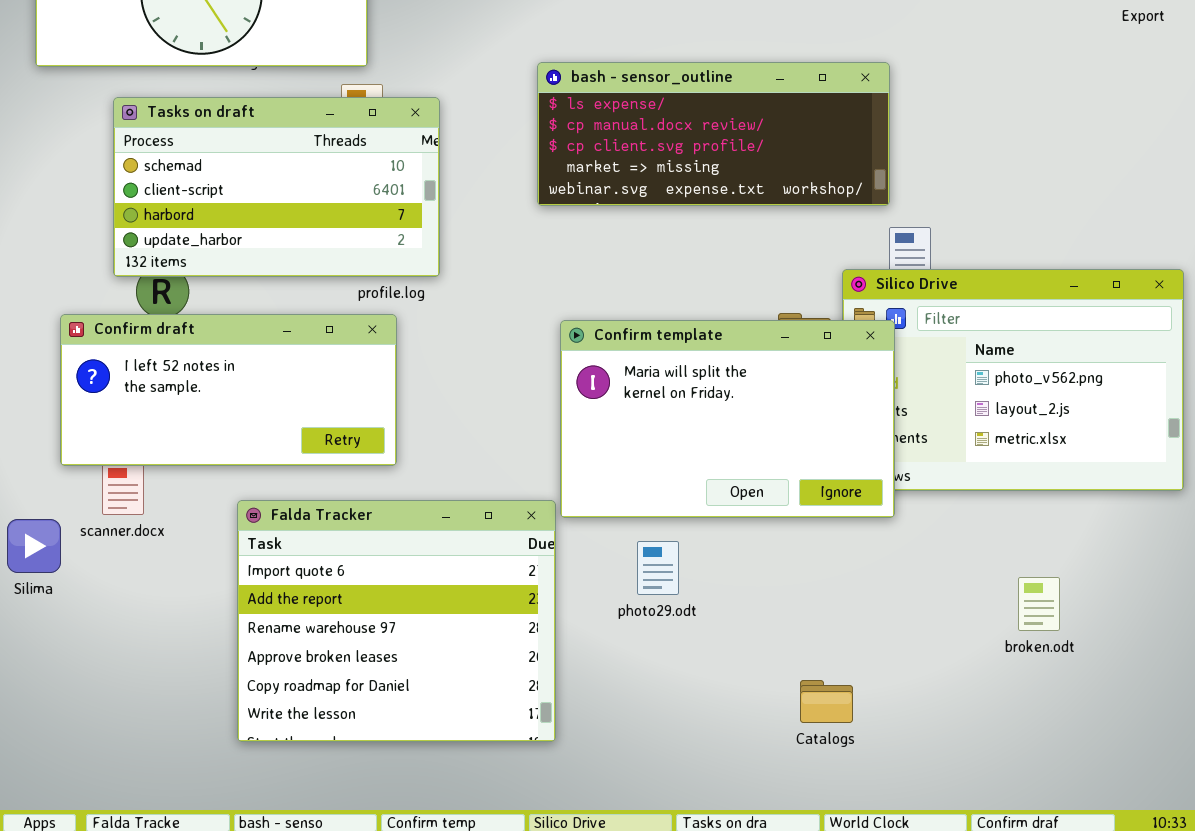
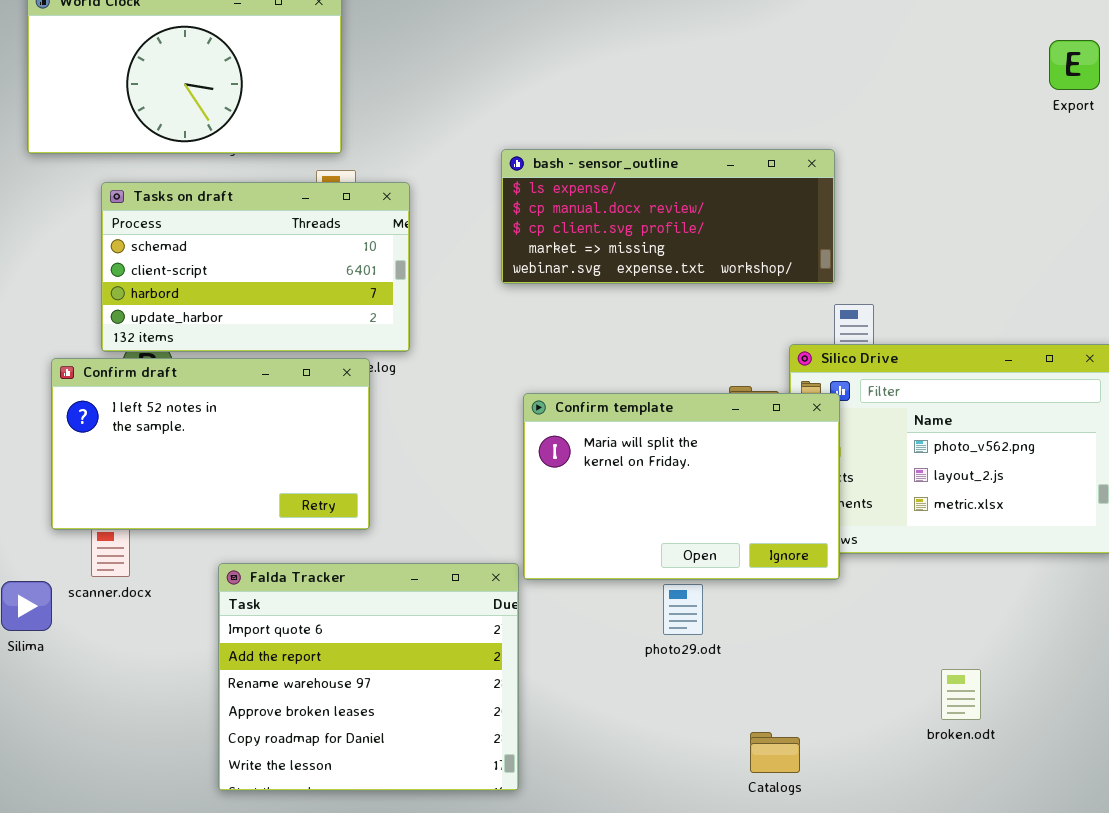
Confirm draft: [60,314,397,466] -> [51,358,370,530], resized
photo29.odt: [637,541,679,595] -> [663,584,703,635], moved
broken.odt: [1018,577,1060,631] -> [941,669,981,720], moved

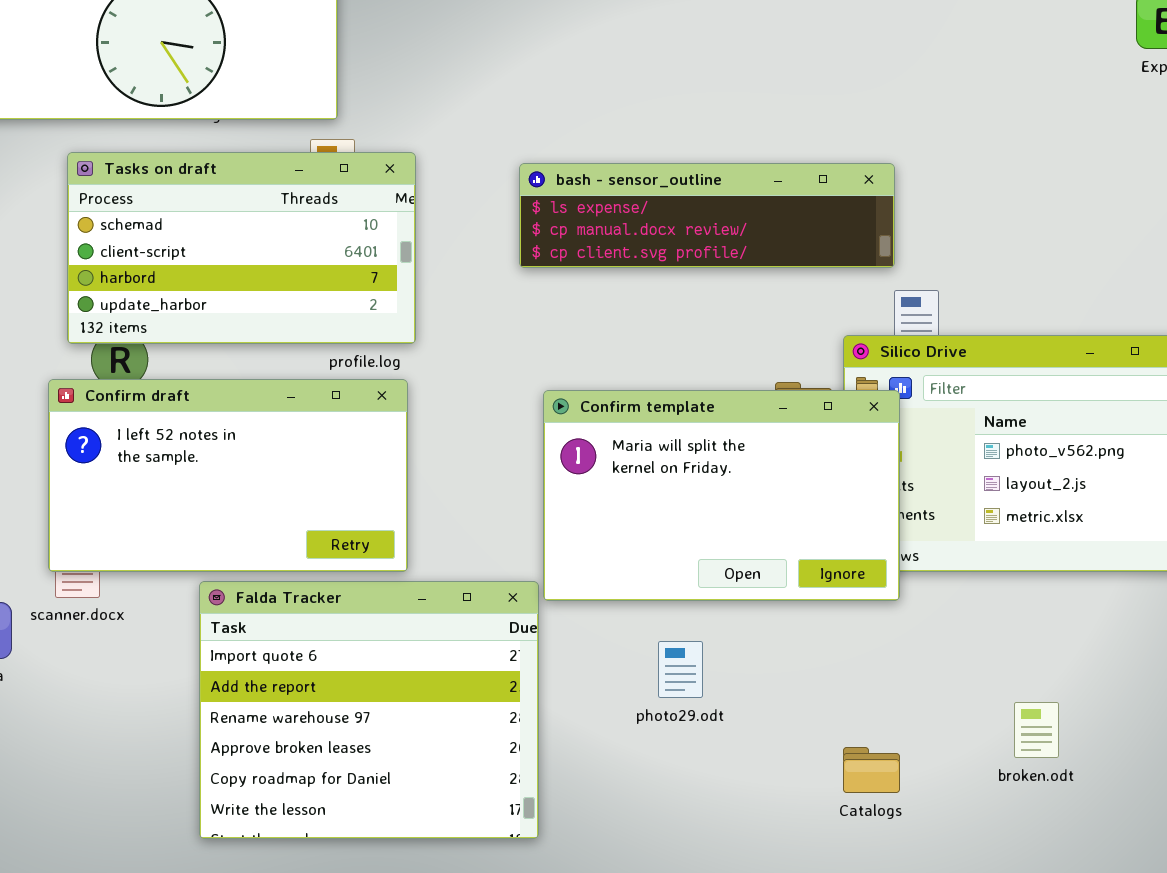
bash - sensor_outline: [501,149,835,284] -> [519,163,895,268], resized
Confirm draft: [51,358,370,530] -> [48,379,408,572], moved
photo29.odt: [663,584,703,635] -> [658,641,703,698], moved
Catalogs: [750,732,800,773] -> [843,747,900,793], moved

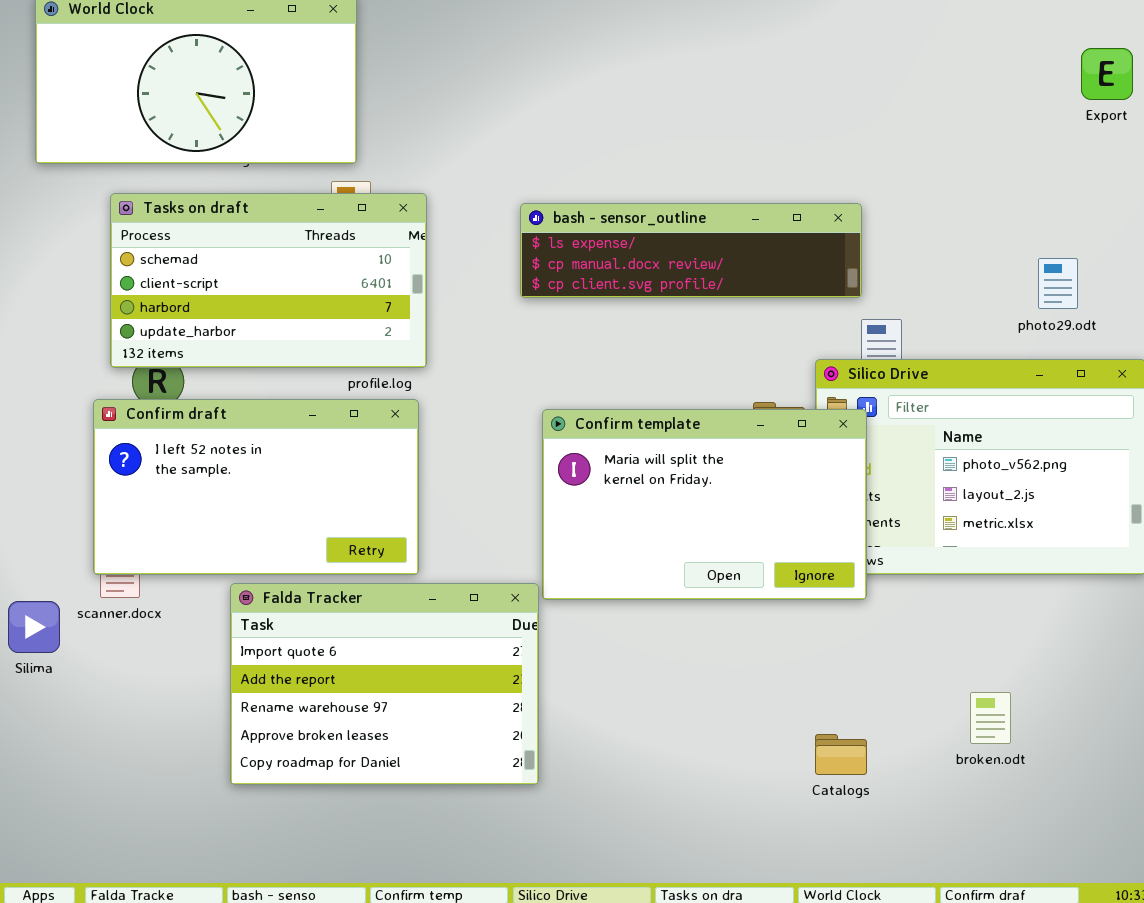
Falda Tracker: [199,581,539,839] -> [230,583,539,785], resized
photo29.odt: [658,641,703,698] -> [1038,258,1078,309], moved

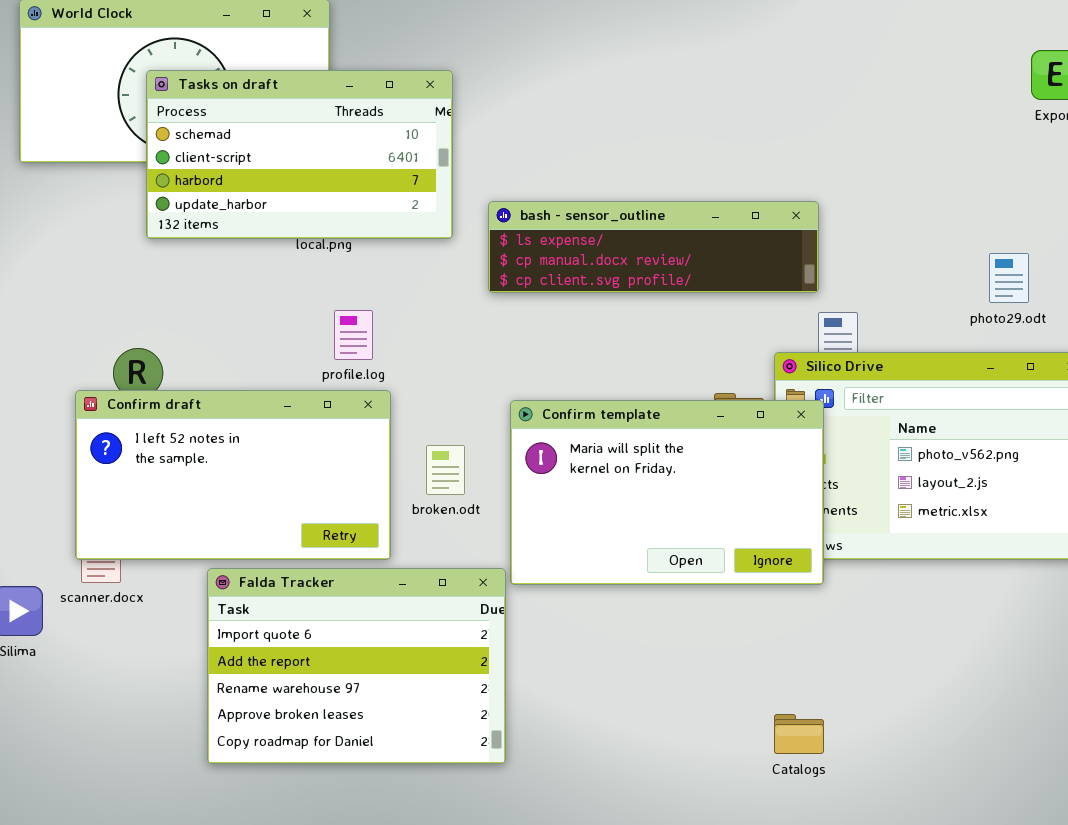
Tasks on draft: [110,193,427,368] -> [146,70,453,239], moved
broken.odt: [970,692,1011,744] -> [426,445,465,495], moved

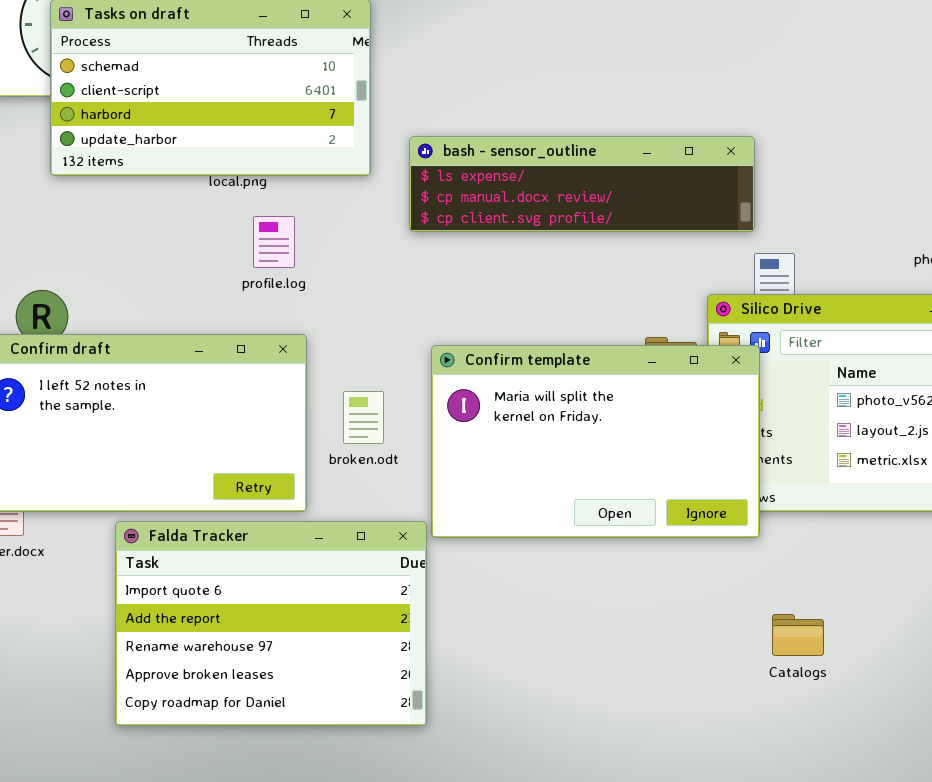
profile.log: [334,310,373,360] -> [253,216,295,268], moved
Catalogs: [774,714,824,754] -> [772,614,824,656], moved

